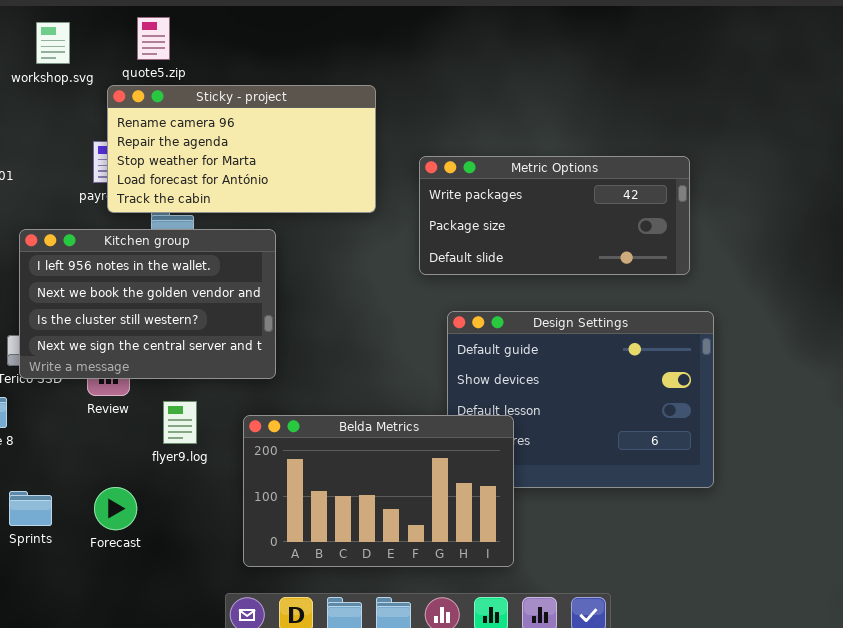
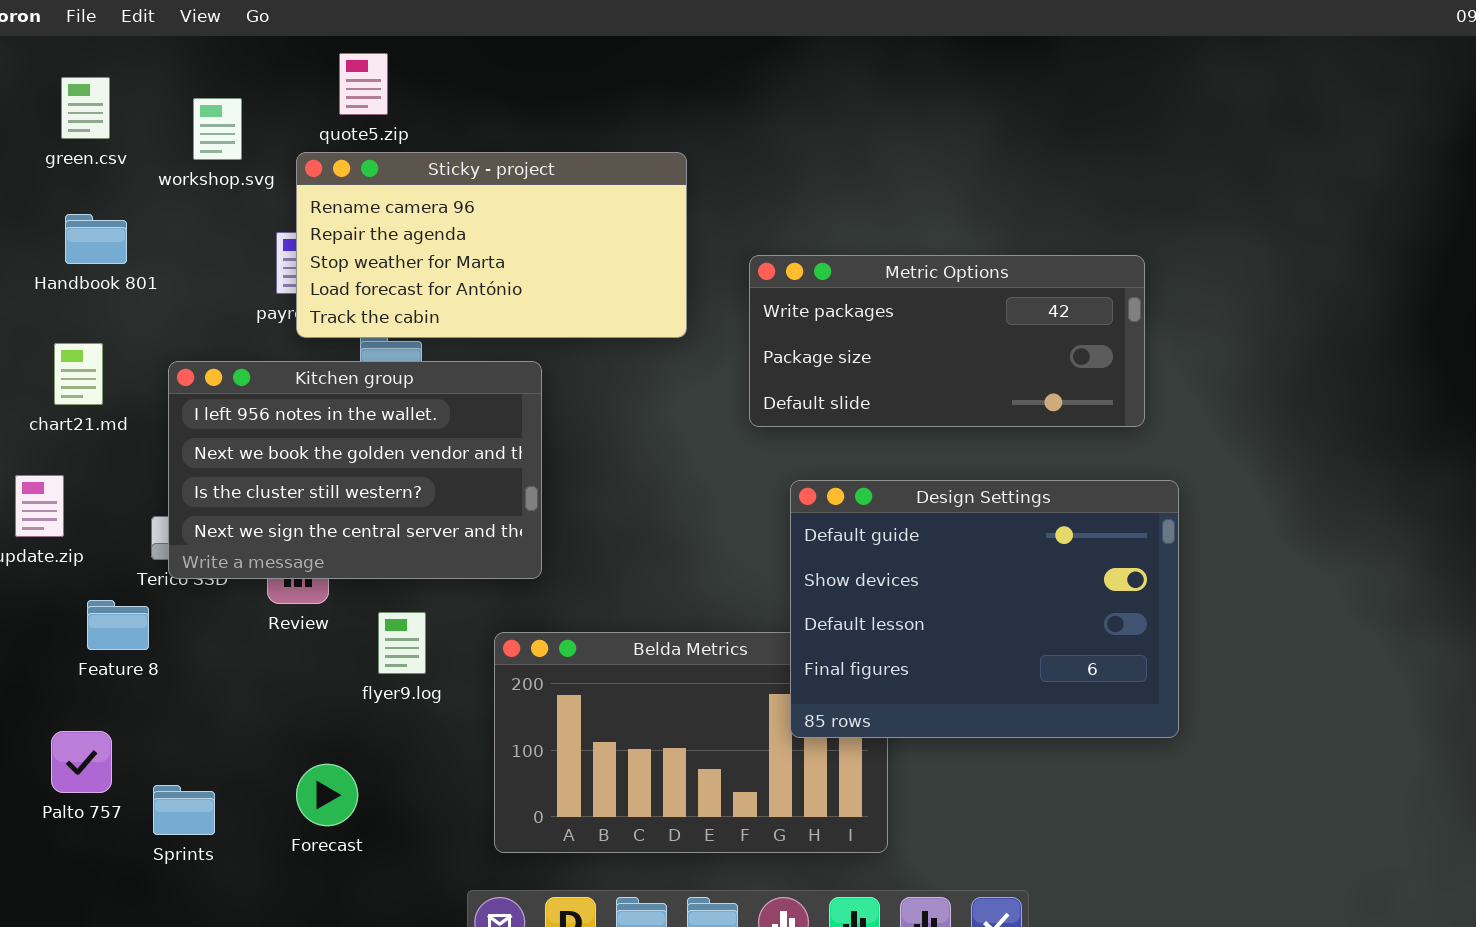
workshop.svg: [36,22,70,64] -> [193,98,242,160], moved
Design Settings: [447,311,714,488] -> [790,480,1179,738], raised
Forecast: [94,487,137,530] -> [296,764,358,826], moved
Sprints: [9,491,52,526] -> [153,785,215,835], moved

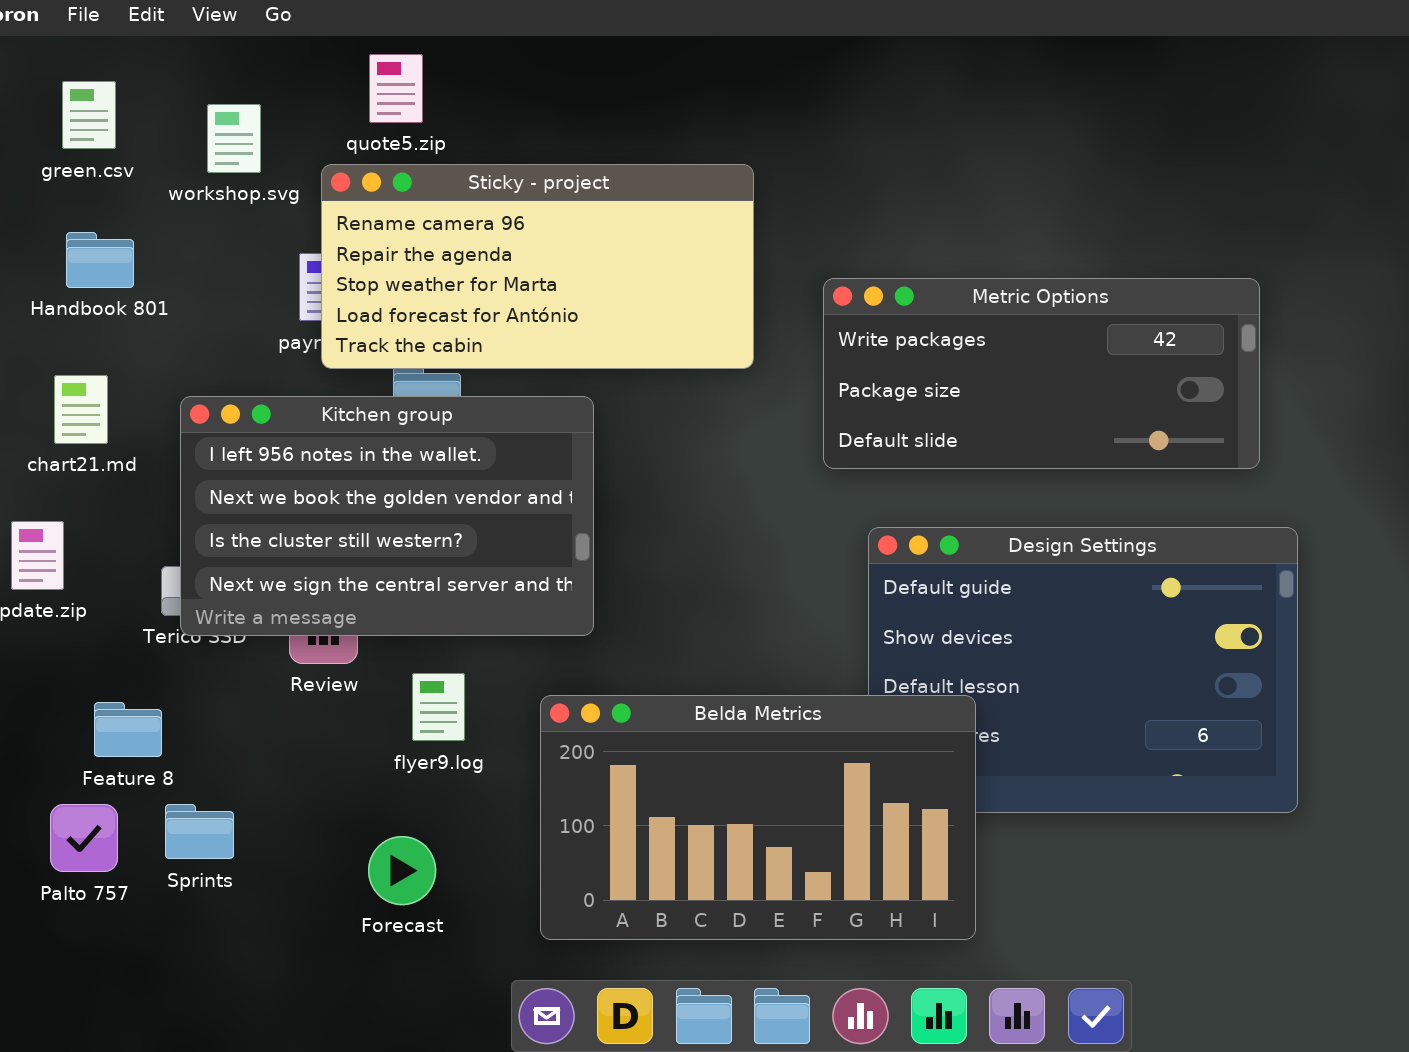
Feature 8: [87,600,149,650] -> [94,702,162,757], moved
Belda Metrics: [494,632,888,853] -> [540,695,976,940], raised
Forecast: [296,764,358,826] -> [368,836,436,905], moved
Sprints: [153,785,215,835] -> [165,804,234,859], moved

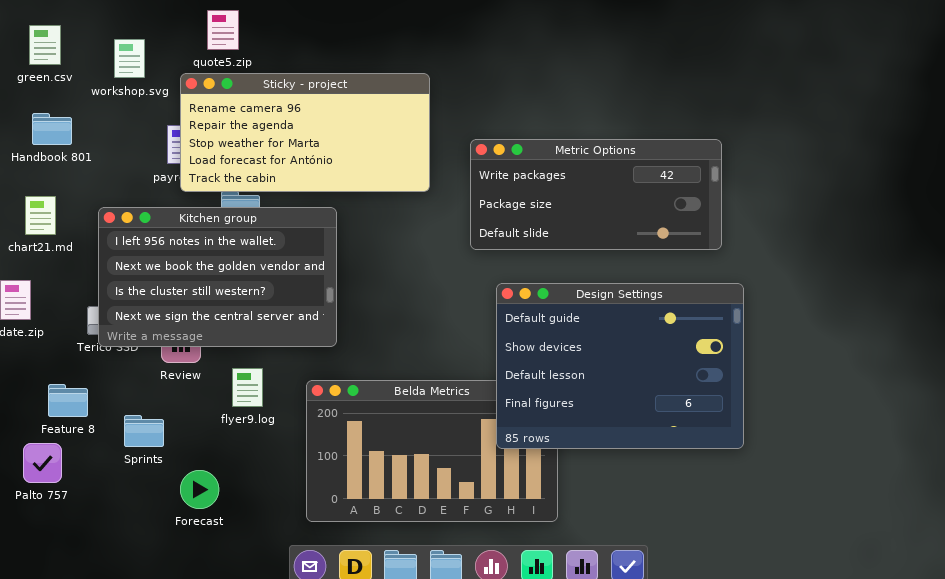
Design Settings: [868,527,1298,813] -> [496,283,744,449], raised
Sprints: [165,804,234,859] -> [124,415,164,447], moved
Forecast: [368,836,436,905] -> [180,470,219,509], moved

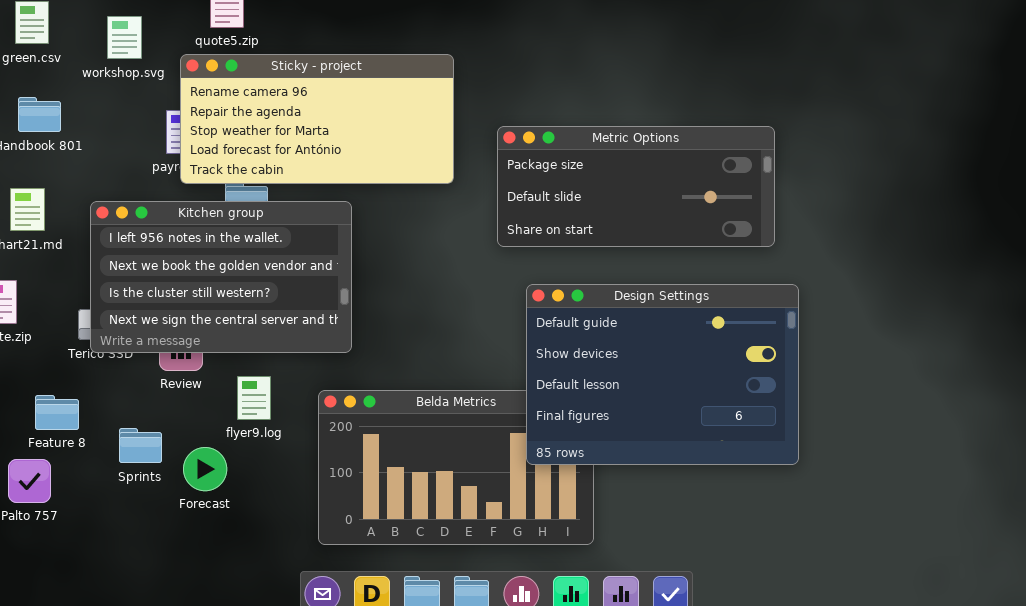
Metric Options: [470,139,722,250] -> [497,126,775,247], scrolled down 1 row
Forecast: [180,470,219,509] -> [183,447,227,491], moved

